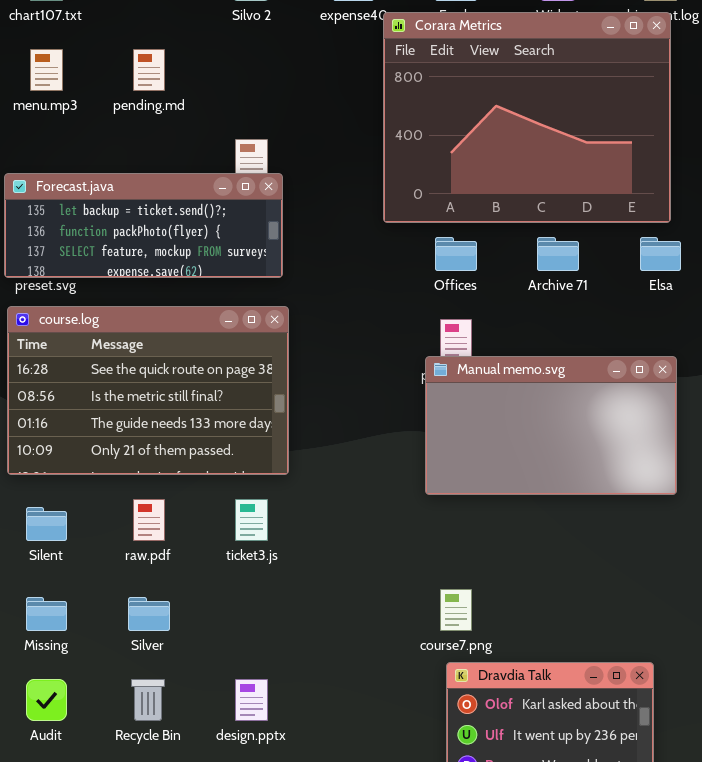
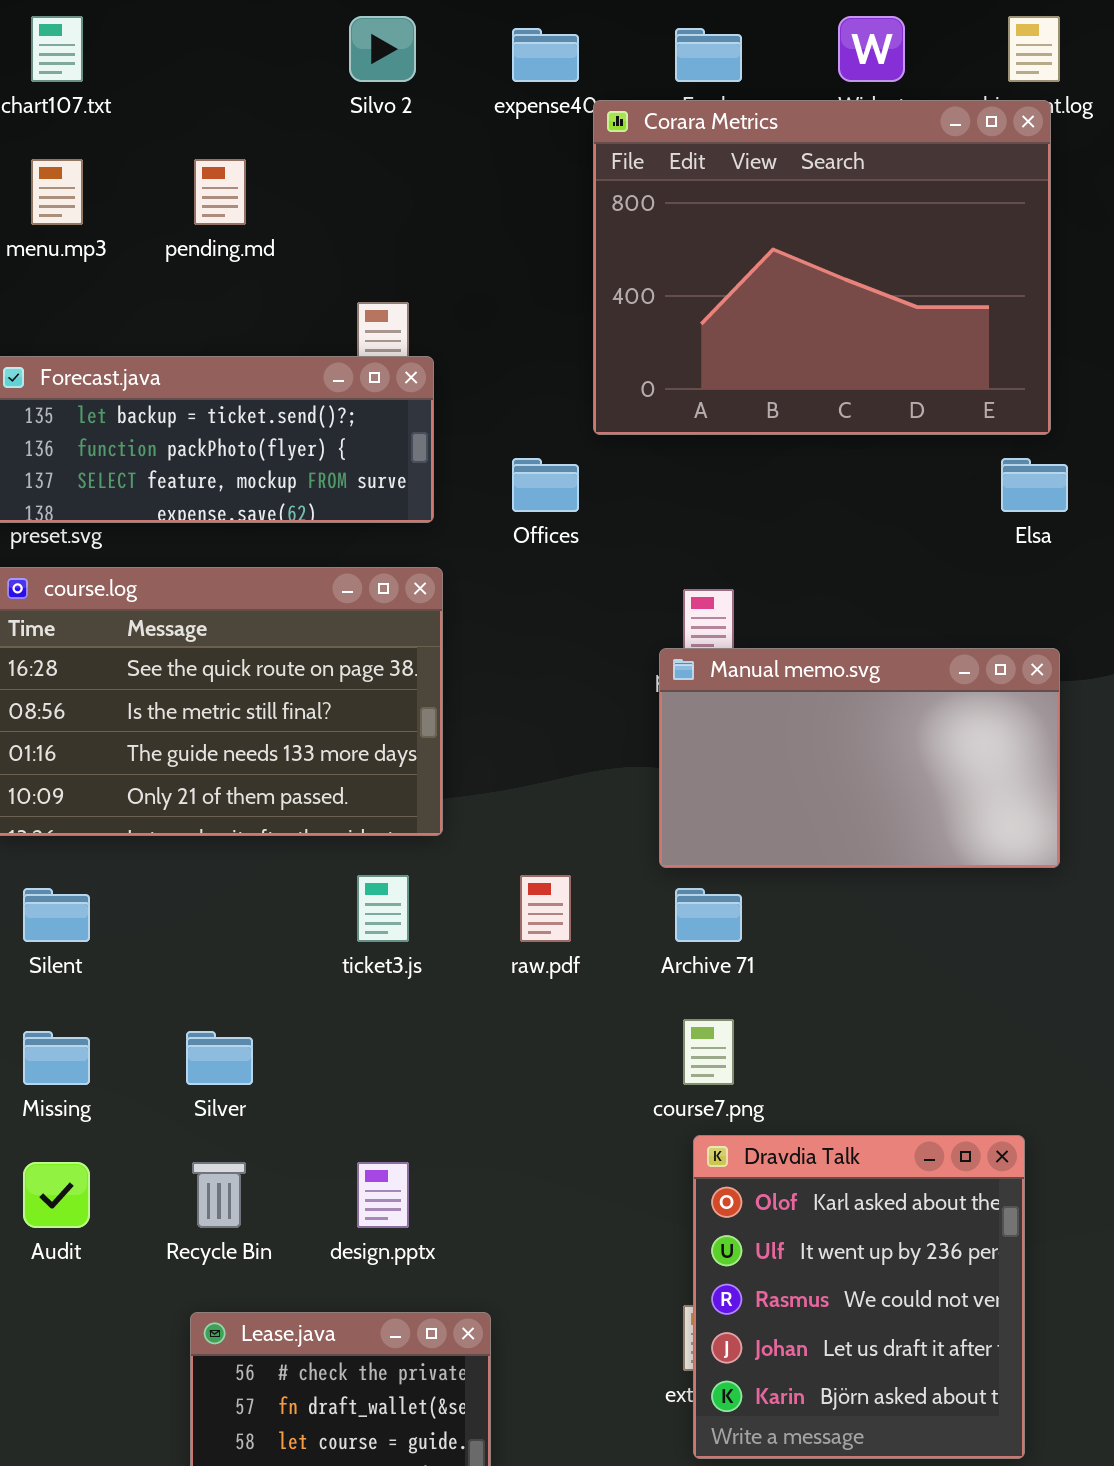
Offices: [435,237,477,271] -> [512,458,579,512], moved
Archive 71: [537,237,579,271] -> [675,888,742,942], moved
raw.pdf: [133,499,165,541] -> [520,875,571,942], moved

